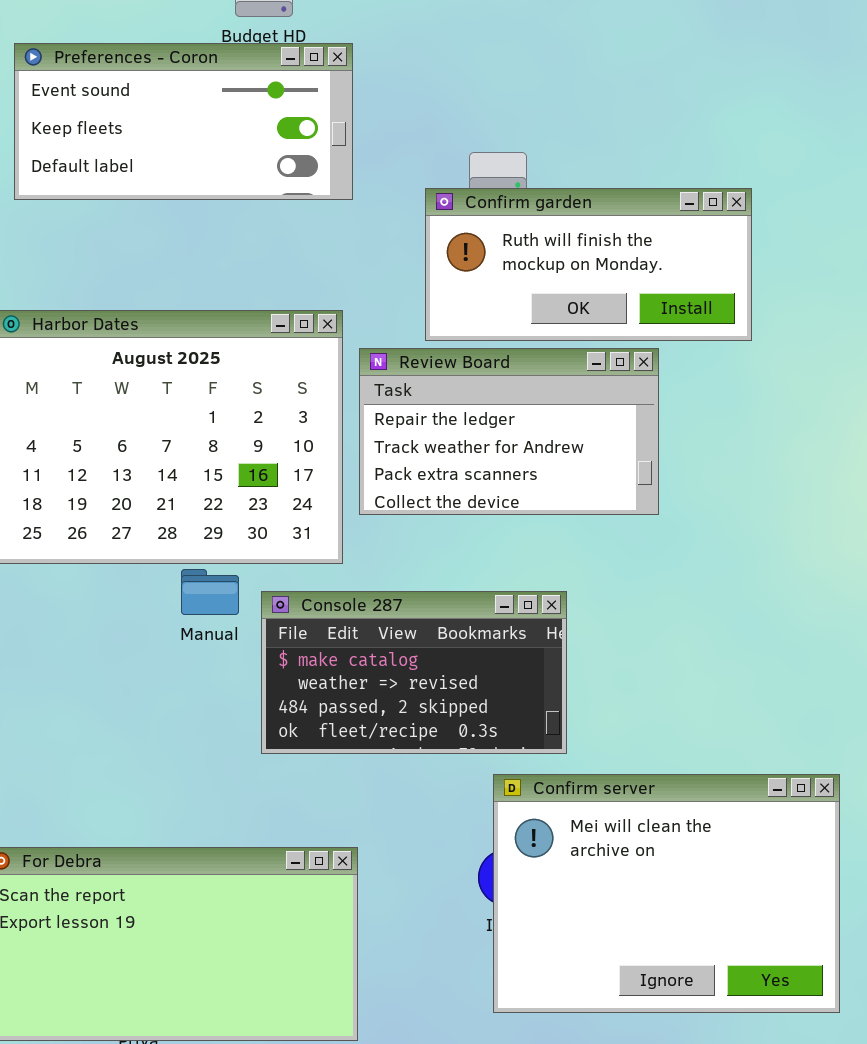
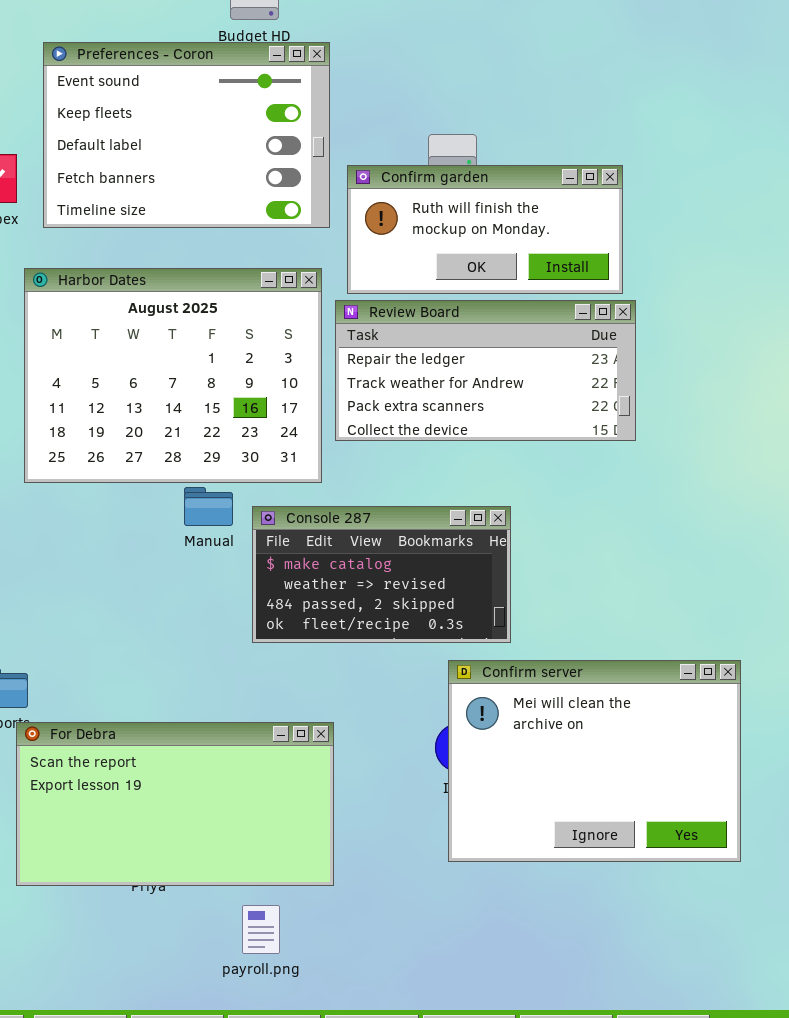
Preferences - Coron: [14,43,353,200] -> [43,42,330,228], resized
Confirm garden: [425,188,752,341] -> [347,165,623,294], moved
Review Board: [359,348,659,515] -> [335,300,636,441], resized

